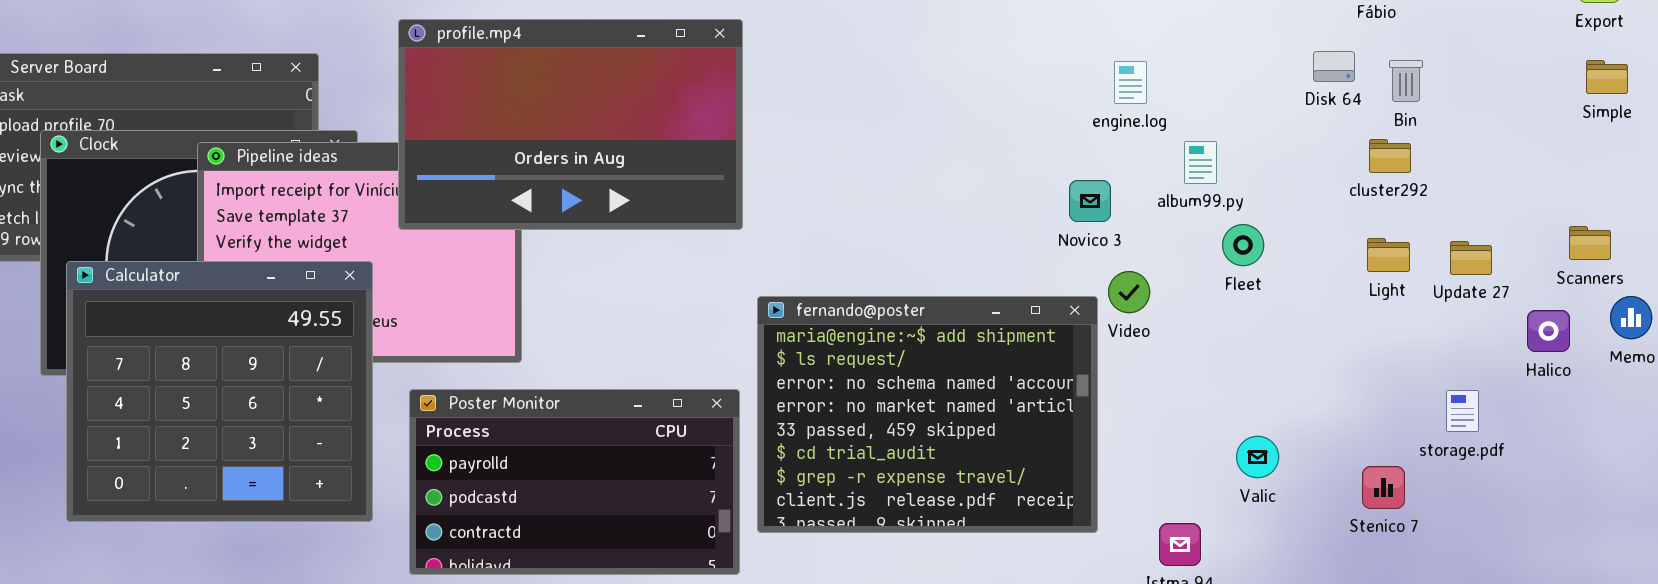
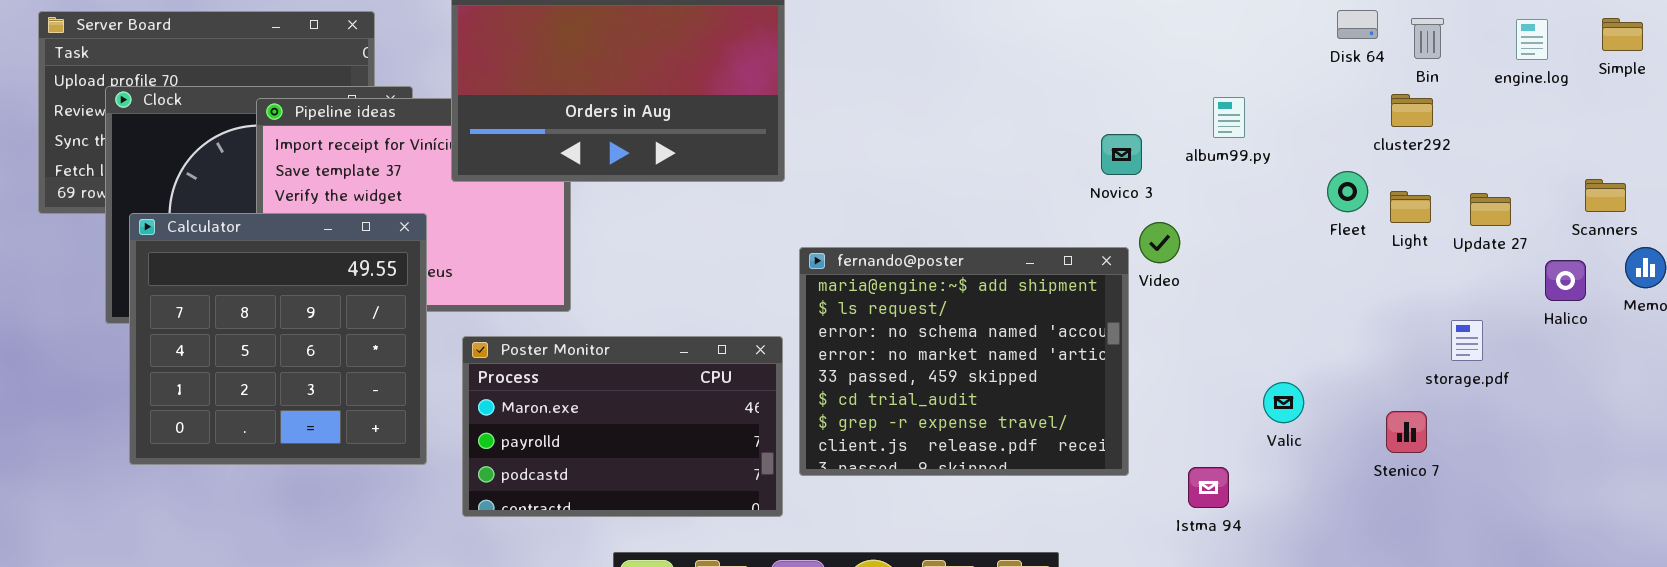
engine.log: [1114,61,1147,104] -> [1516,19,1548,60], moved
Fleet: [1222,224,1264,266] -> [1327,171,1368,212], moved
Poster Monitor: [409,389,740,575] -> [462,336,783,517], scrolled up 1 row
storage.pdf: [1446,390,1479,432] -> [1451,320,1483,361], moved

